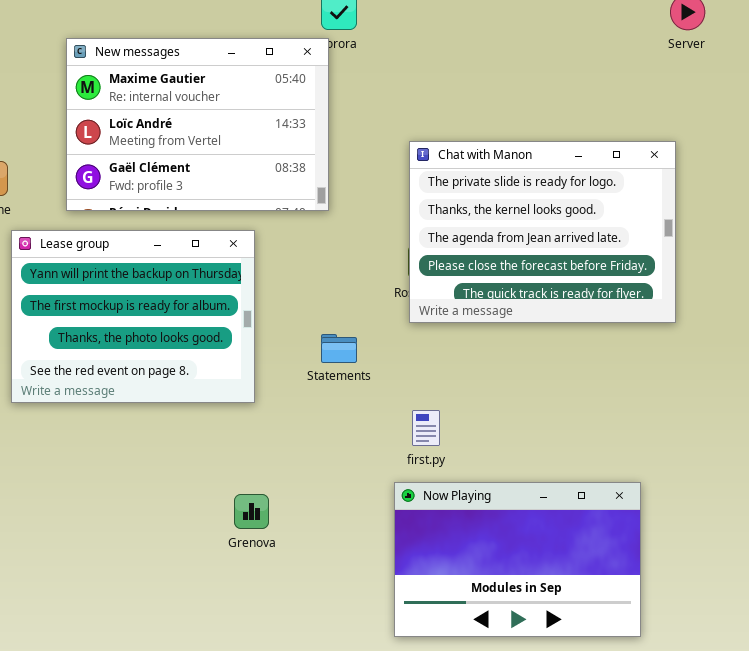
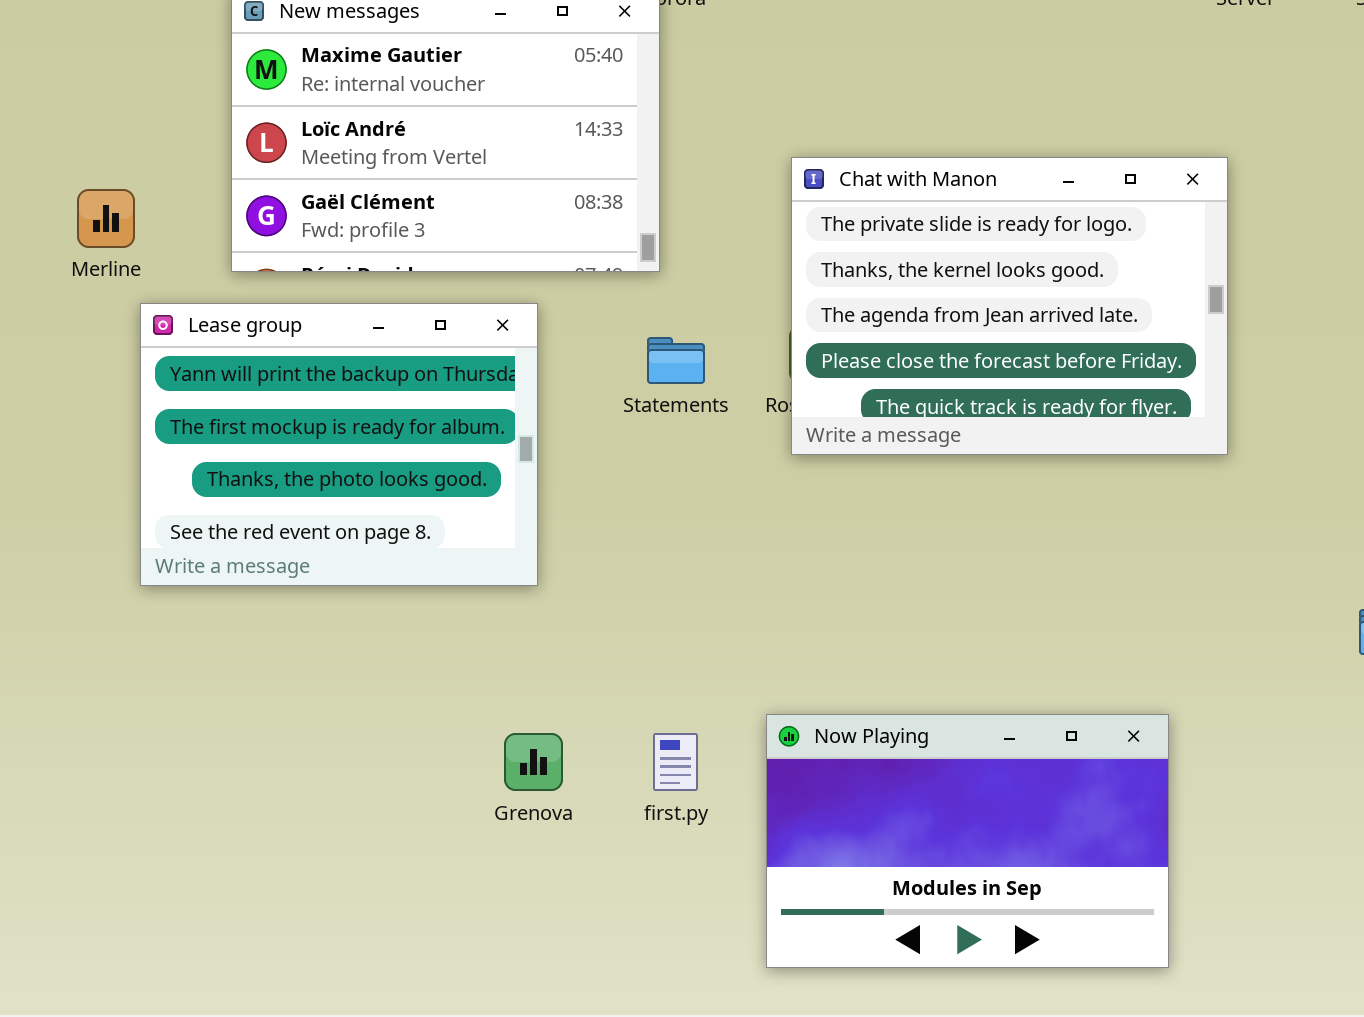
Statements: [321,334,357,363] -> [647,337,705,384], moved
first.py: [412,410,440,446] -> [653,733,698,791], moved

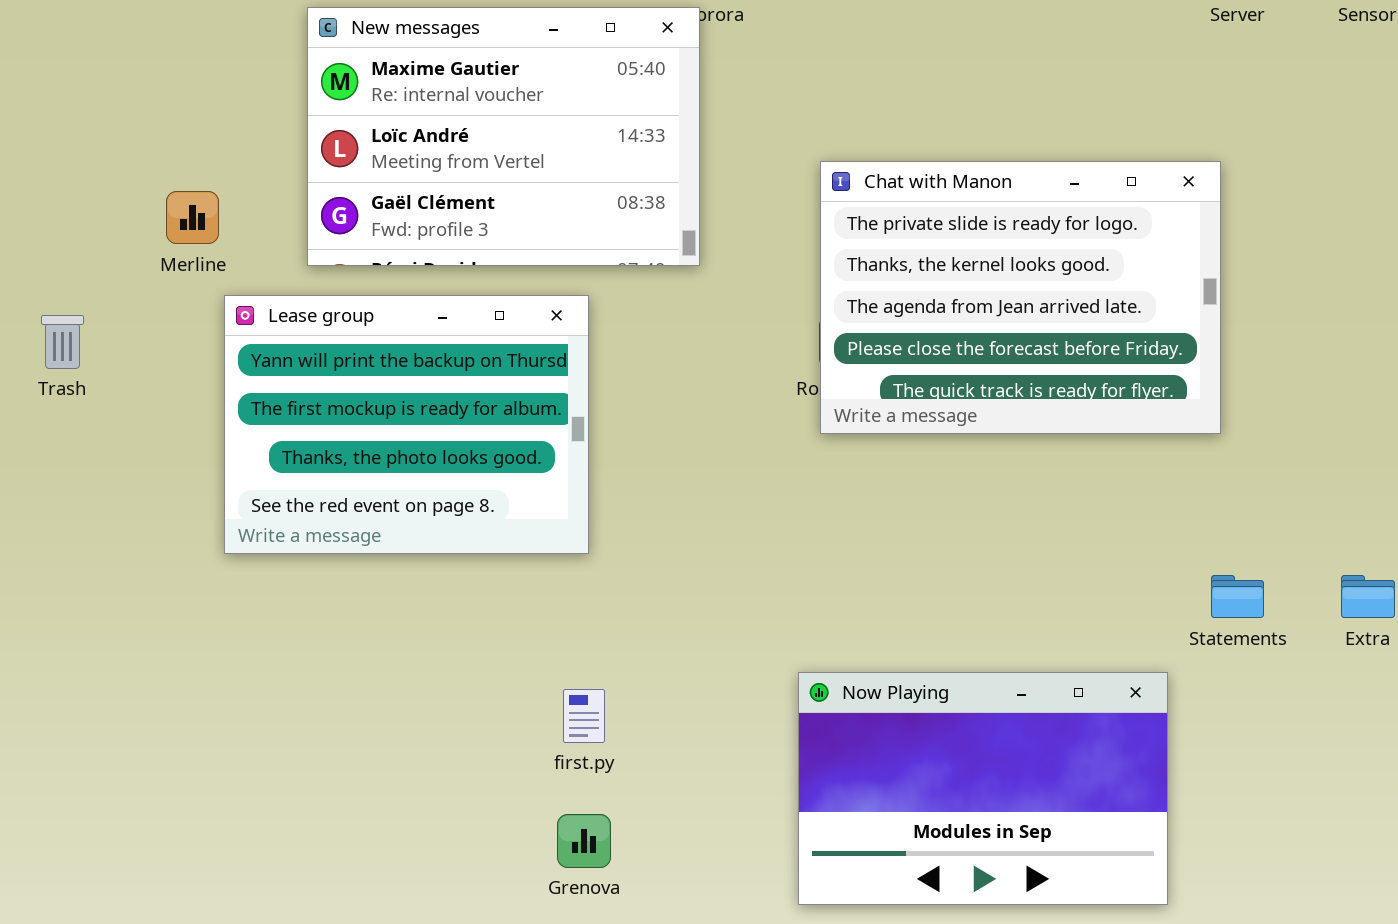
Statements: [647,337,705,384] -> [1211,575,1264,618], moved
Grenova: [504,733,563,791] -> [557,814,611,868], moved
first.py: [653,733,698,791] -> [563,689,605,743], moved

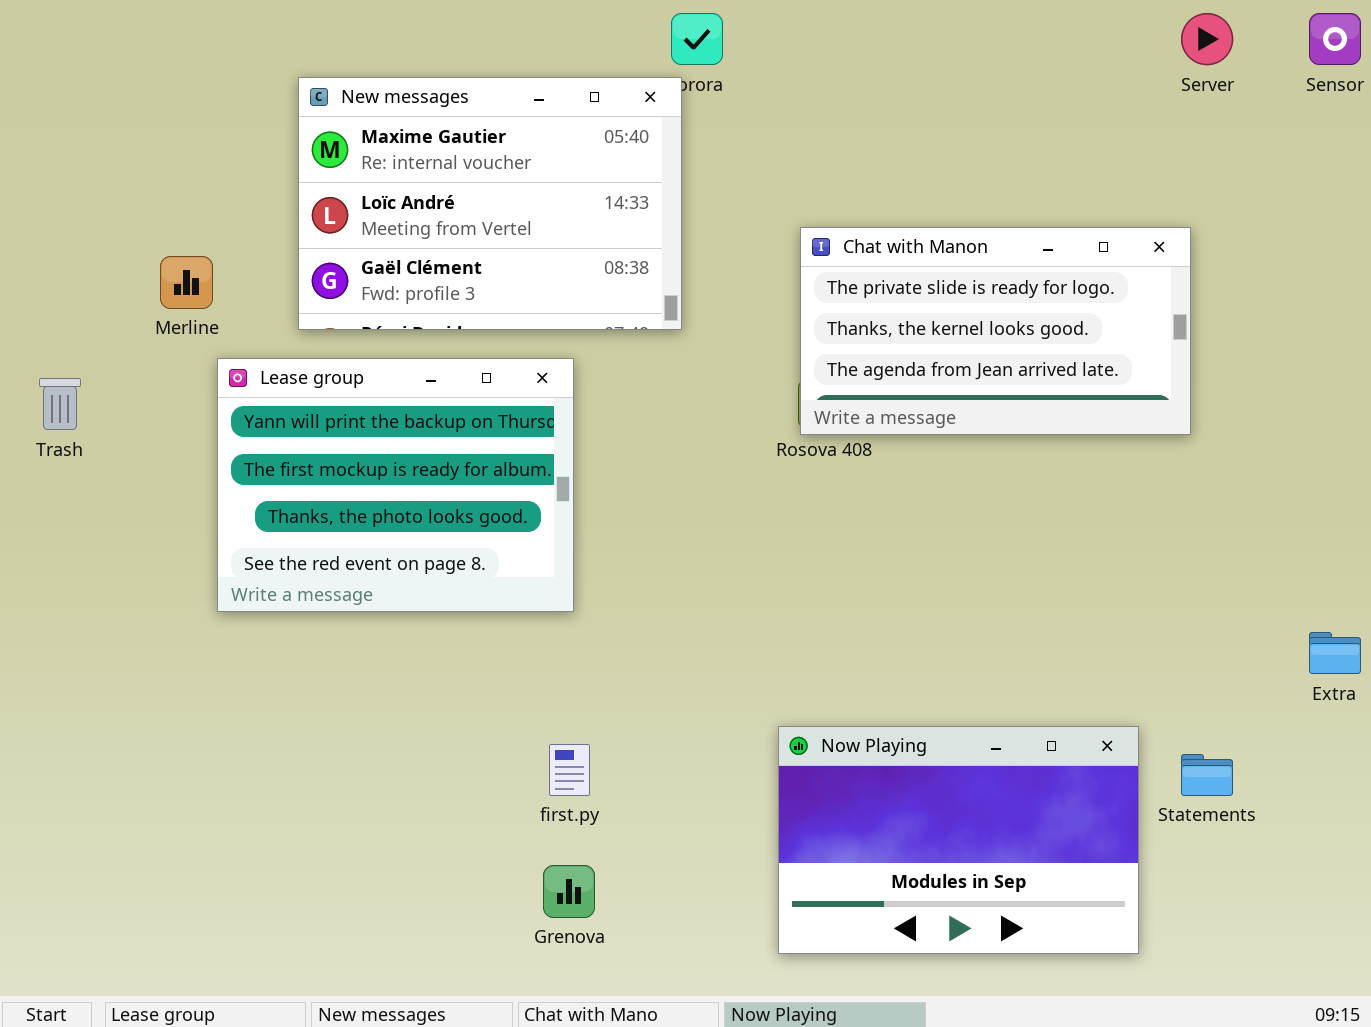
Chat with Manon: [820,161,1221,434] -> [800,227,1191,435], resized
Statements: [1211,575,1264,618] -> [1181,754,1233,796], moved

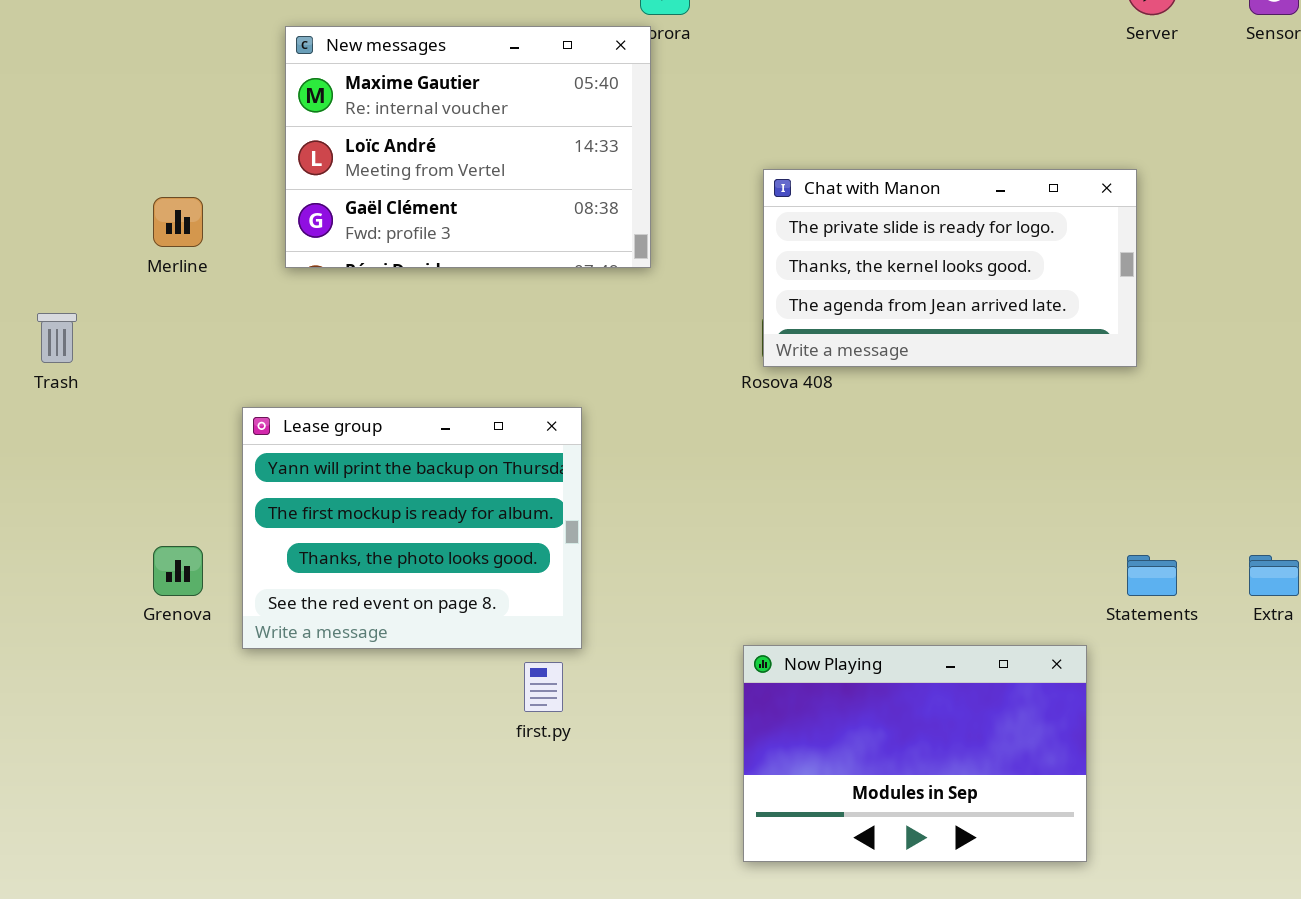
Lease group: [217,358,574,612] -> [242,407,582,649], moved
Statements: [1181,754,1233,796] -> [1127,555,1177,596], moved
Grenova: [543,865,595,918] -> [153,546,203,596], moved

